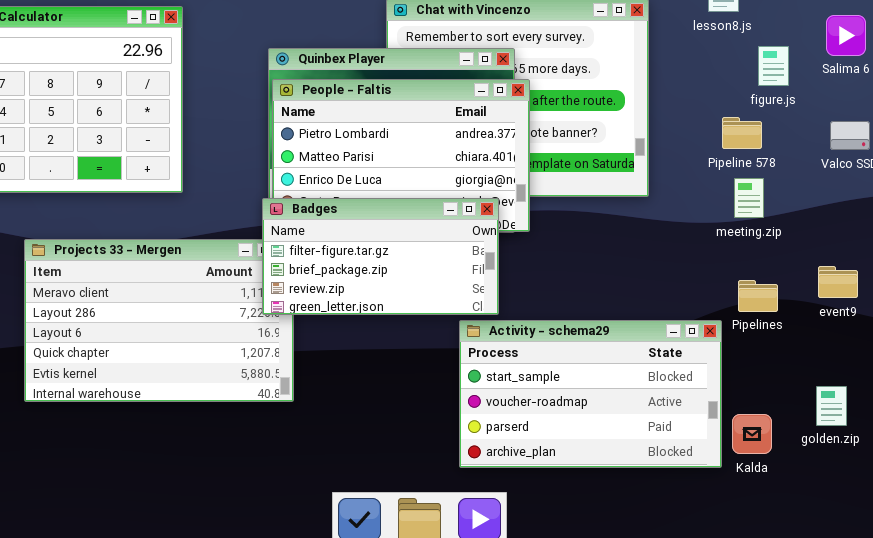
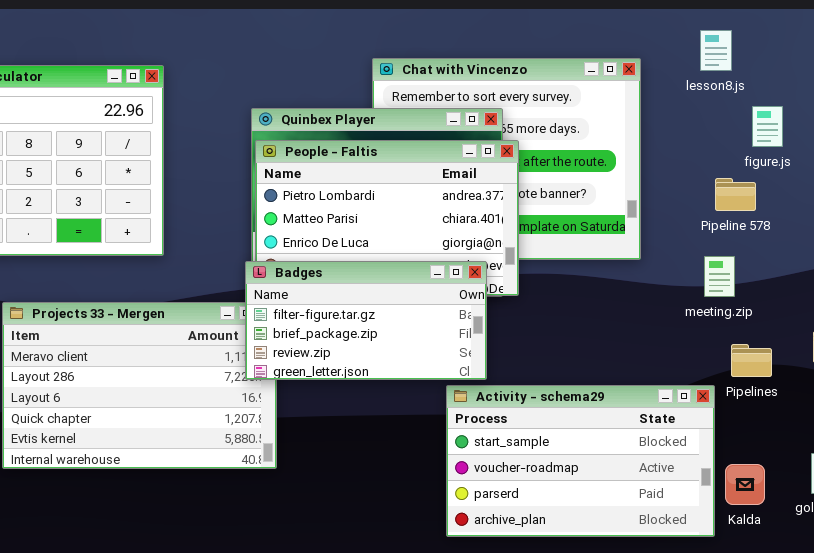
meeting.zip: [734,178,764,218] -> [704,256,735,297], moved
Kalda: [732,414,772,454] -> [725,464,765,505], moved

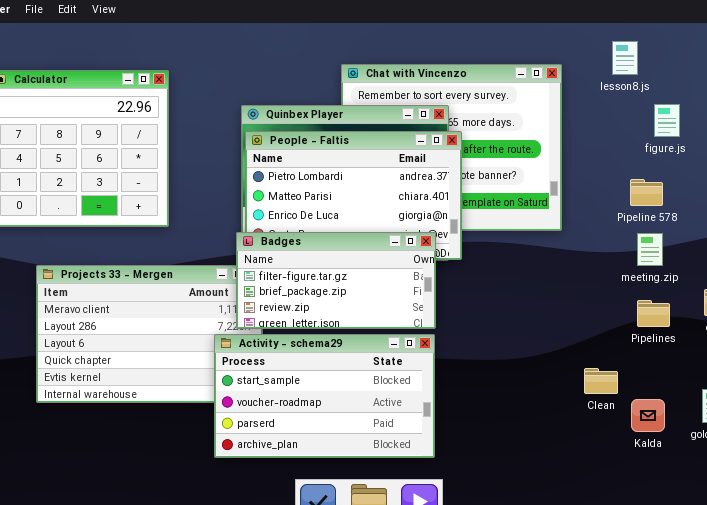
Pipeline 578: [715,178,756,211] -> [630,179,663,206], moved
meeting.zip: [704,256,735,297] -> [637,233,663,266], moved
Activity - schema29: [446,385,715,537] -> [214,334,435,458], moved

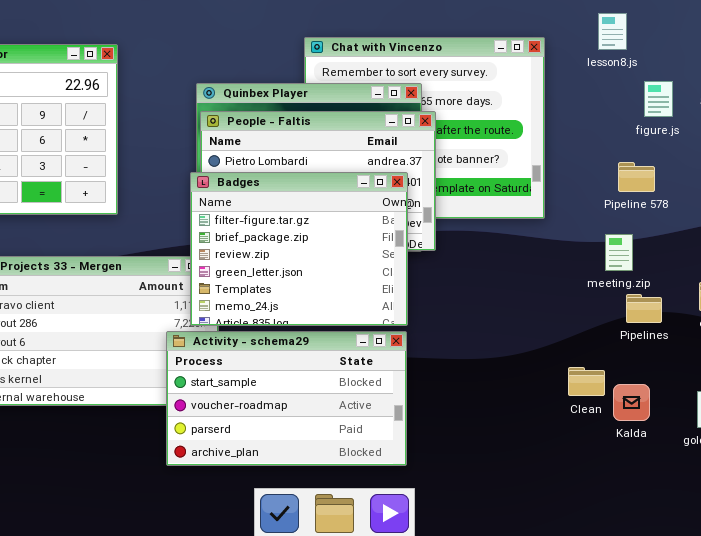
Badges: [236,232,436,329] -> [190,172,408,326], resized
meeting.zip: [637,233,663,266] -> [605,234,633,271], moved
Kalda: [631,399,665,432] -> [613,384,650,421], moved

